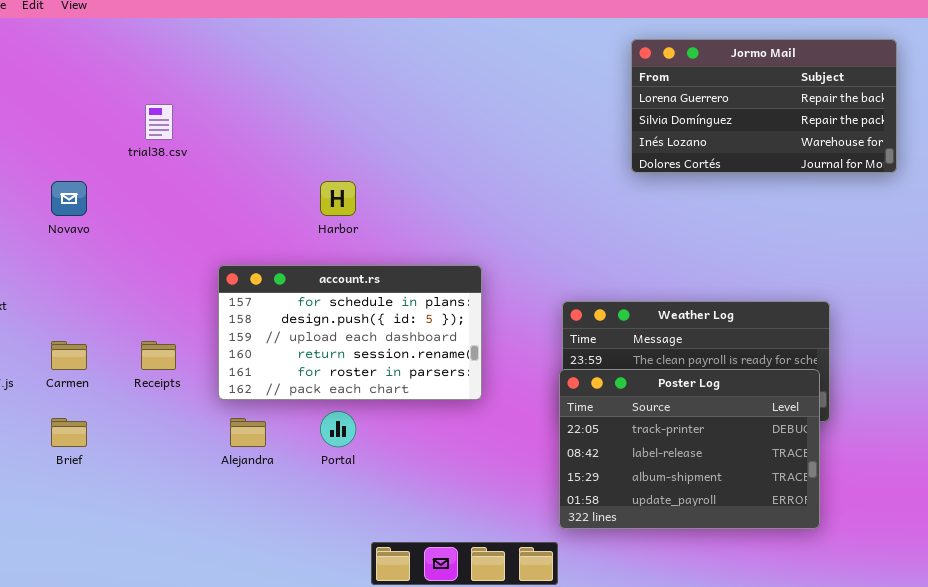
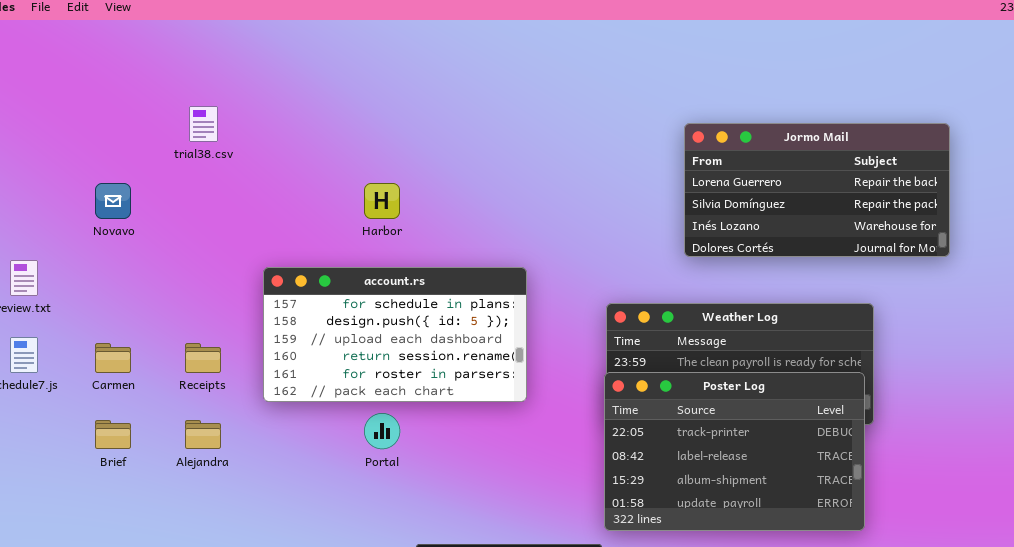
Jormo Mail: [631,39,897,173] -> [684,123,950,257], moved
Alejandra: [230,418,266,447] -> [185,420,221,449], moved

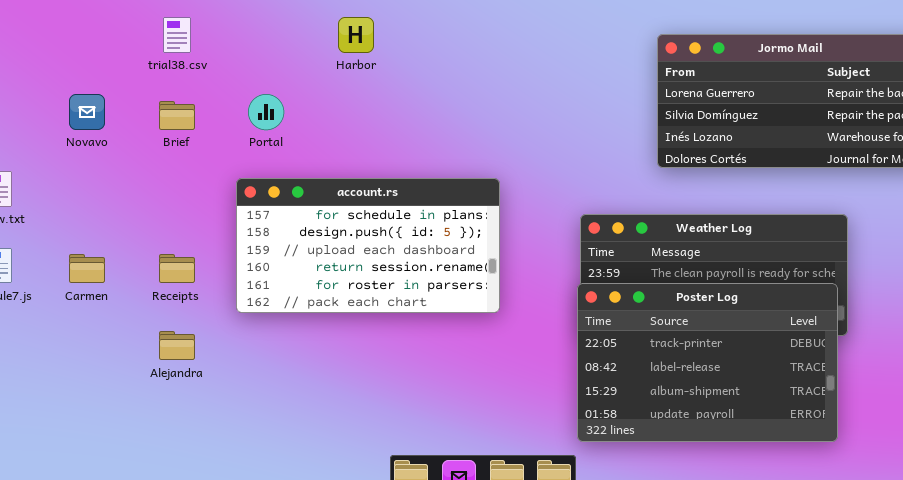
Harbor: [364,183,400,219] -> [338,17,374,53], moved
Portal: [364,413,400,449] -> [248,94,284,130], moved
Brief: [95,420,131,449] -> [159,101,195,130], moved

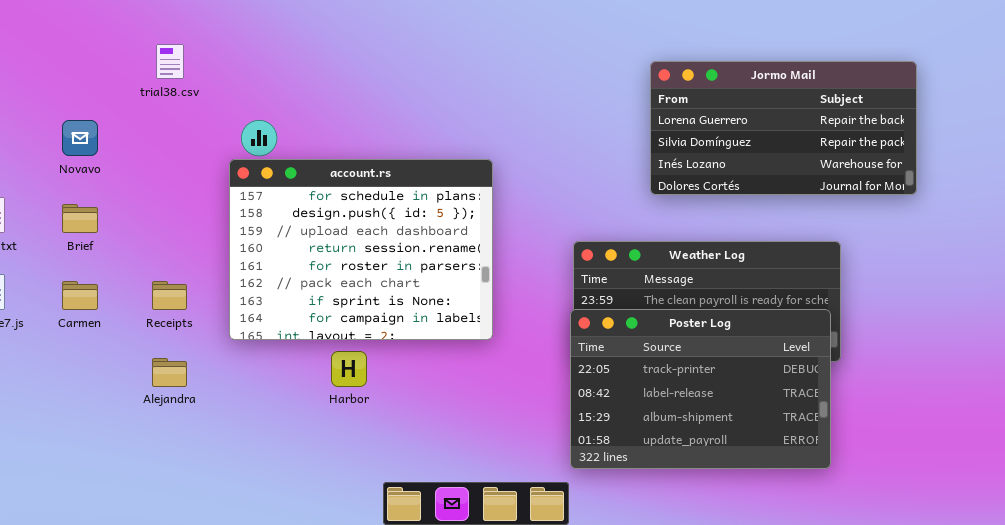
Harbor: [338,17,374,53] -> [331,351,367,387], moved
Brief: [159,101,195,130] -> [62,204,98,233], moved
account.rs: [236,178,500,313] -> [229,159,493,340], resized

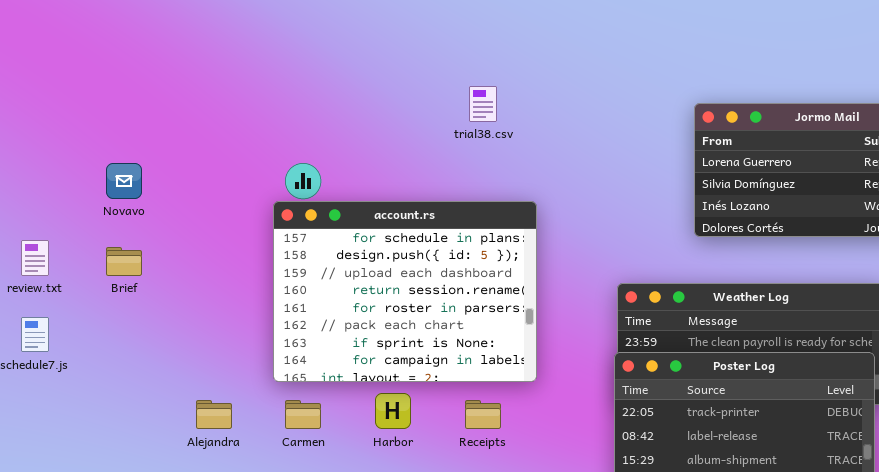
trial38.csv: [156,44,184,79] -> [469,86,497,122], moved
Carmen: [62,281,98,310] -> [285,400,321,429], moved
Receipts: [152,281,187,310] -> [465,400,501,429], moved

